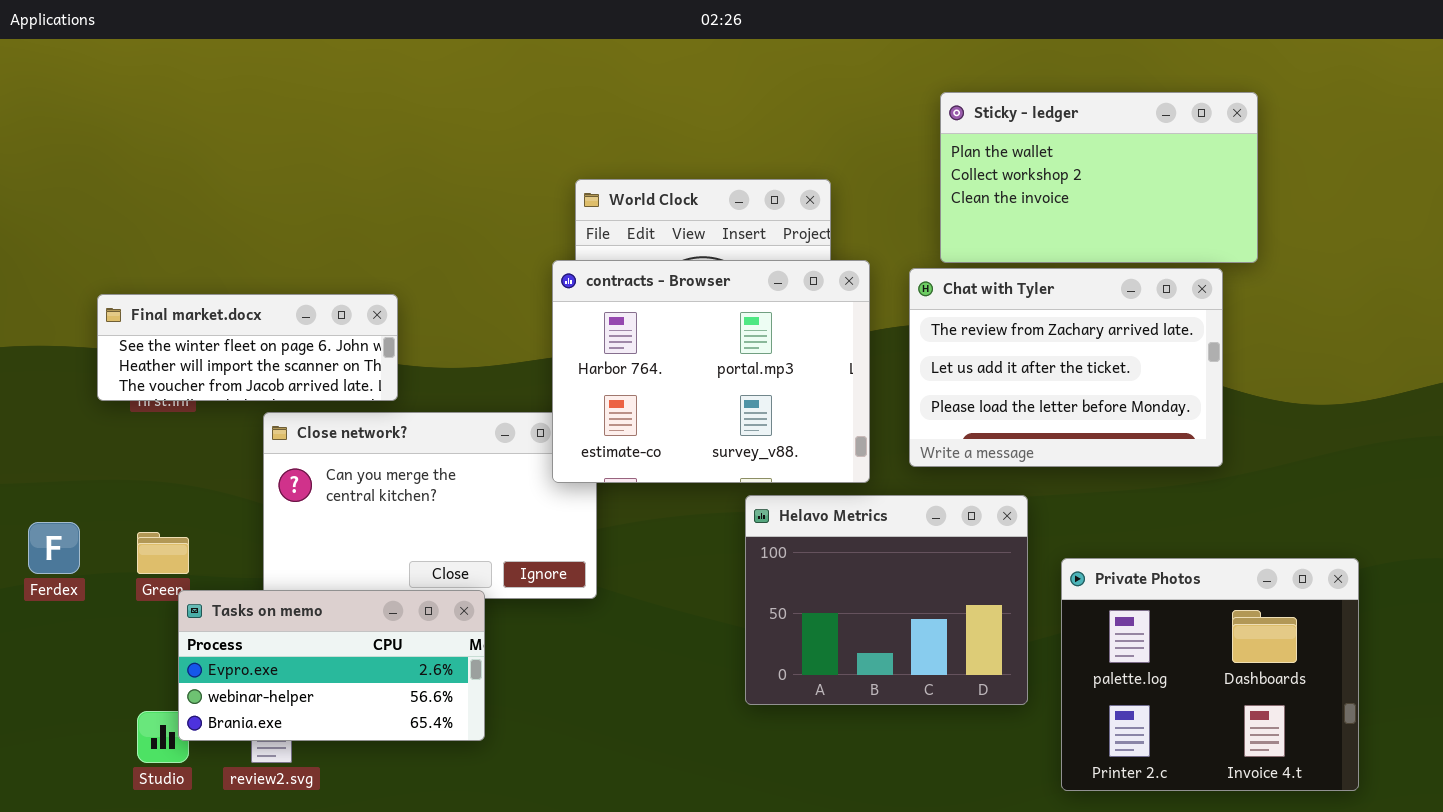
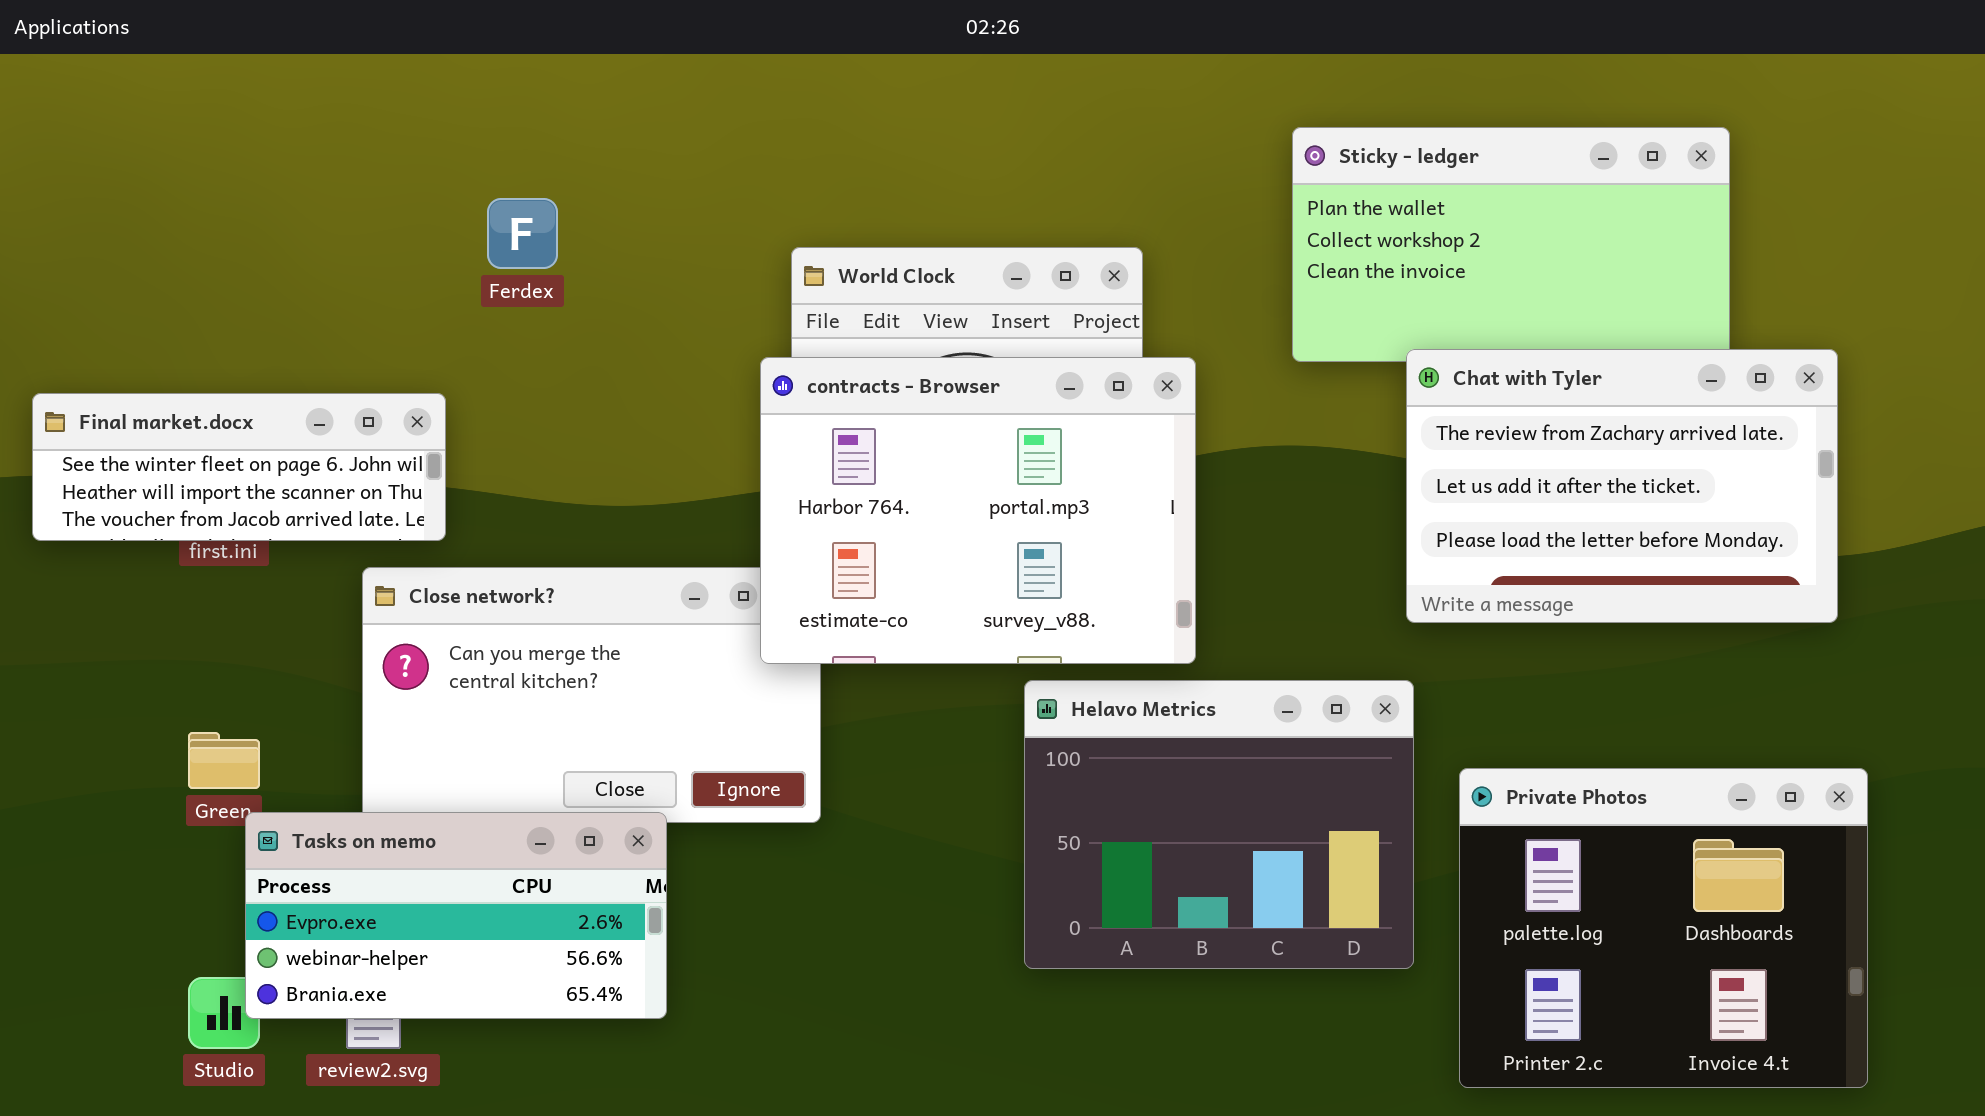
Chat with Tyler: [909,268,1223,467] -> [1406,349,1838,623], moved
Final market.docx: [97,294,398,401] -> [32,393,446,541], moved
Ferdex: [28,522,80,574] -> [487,198,558,269], moved

